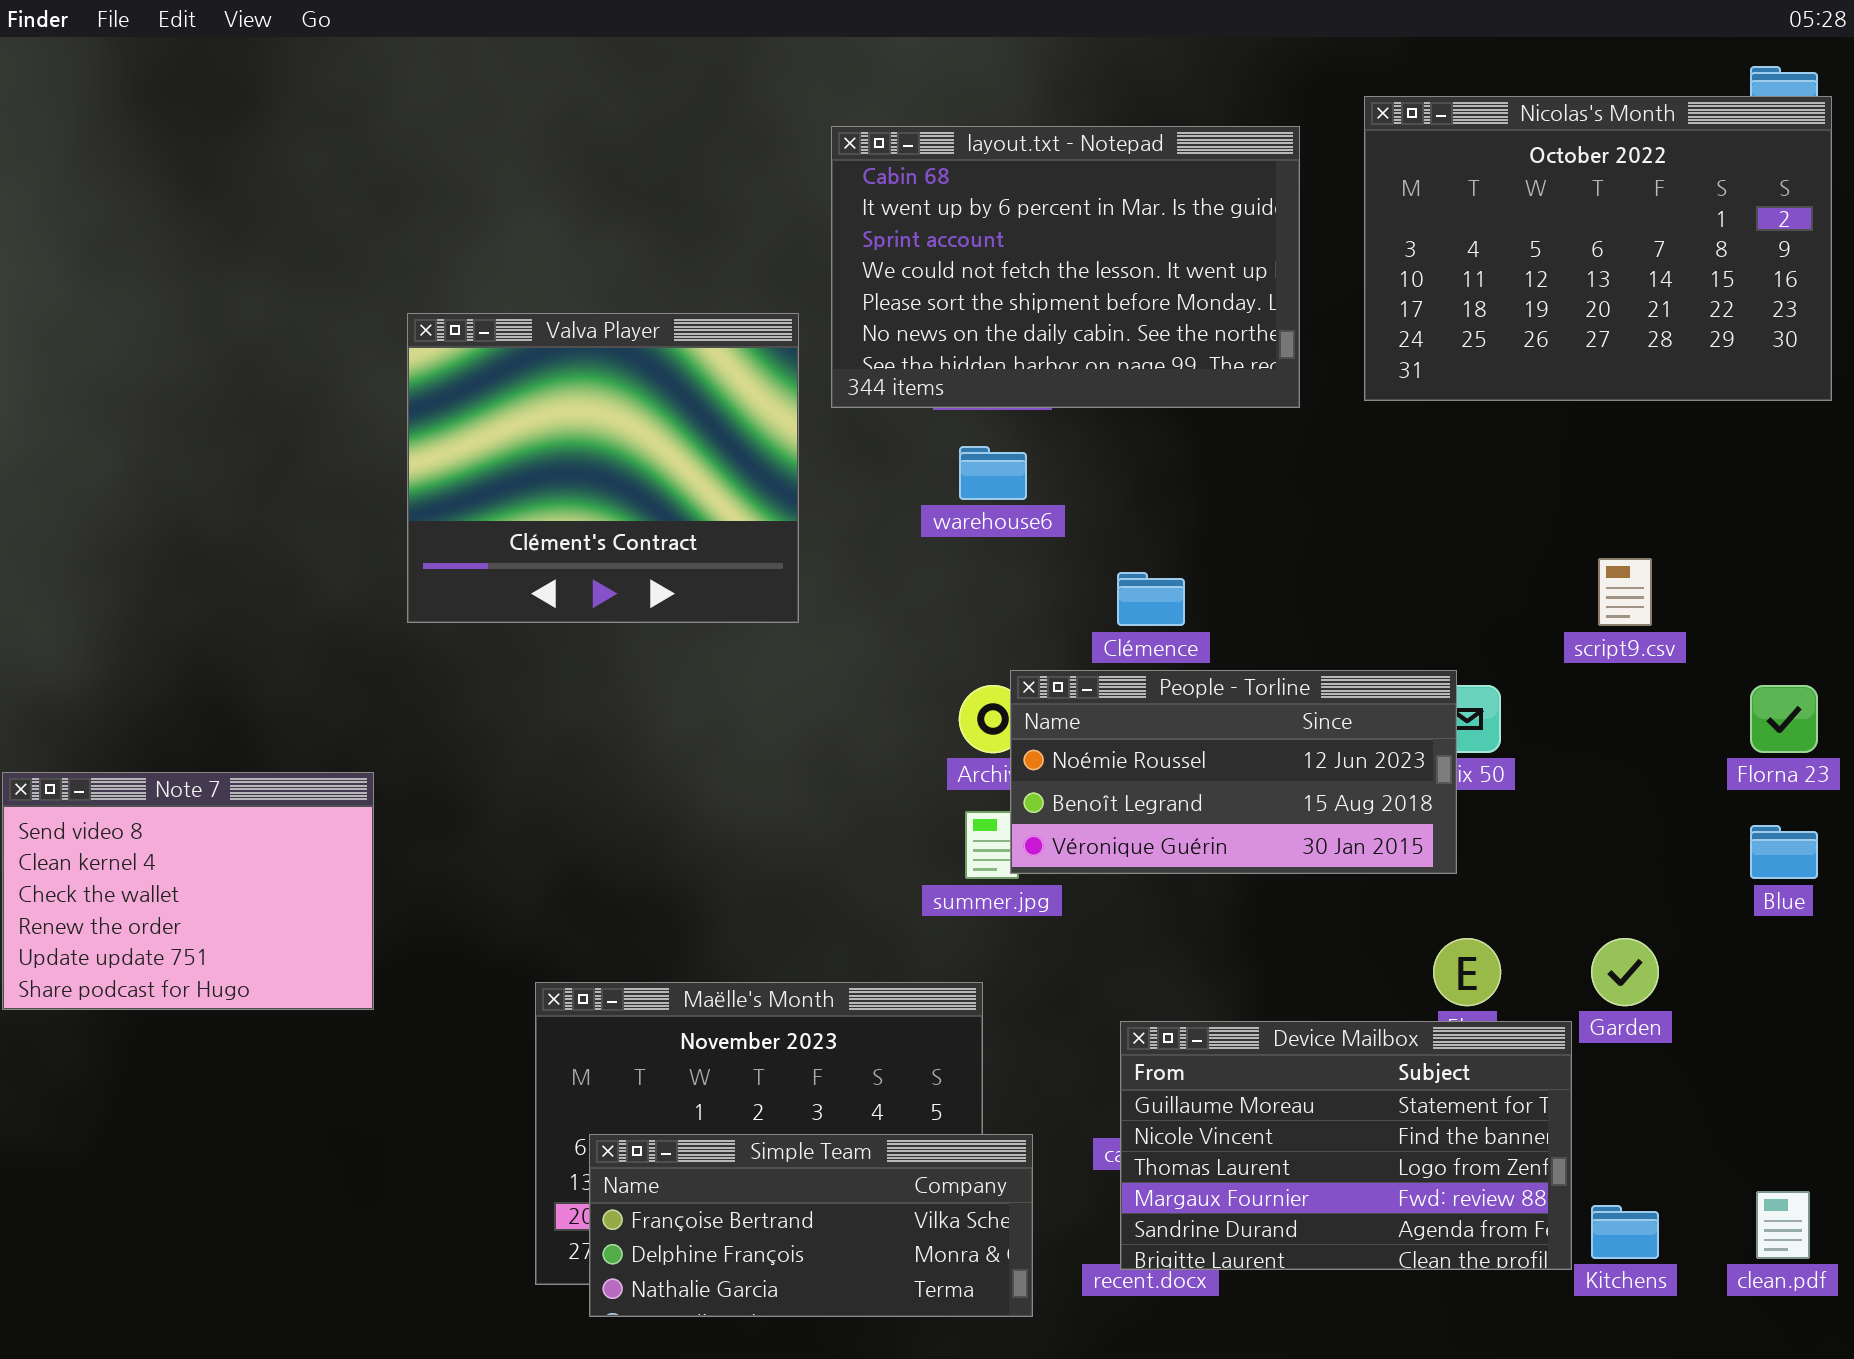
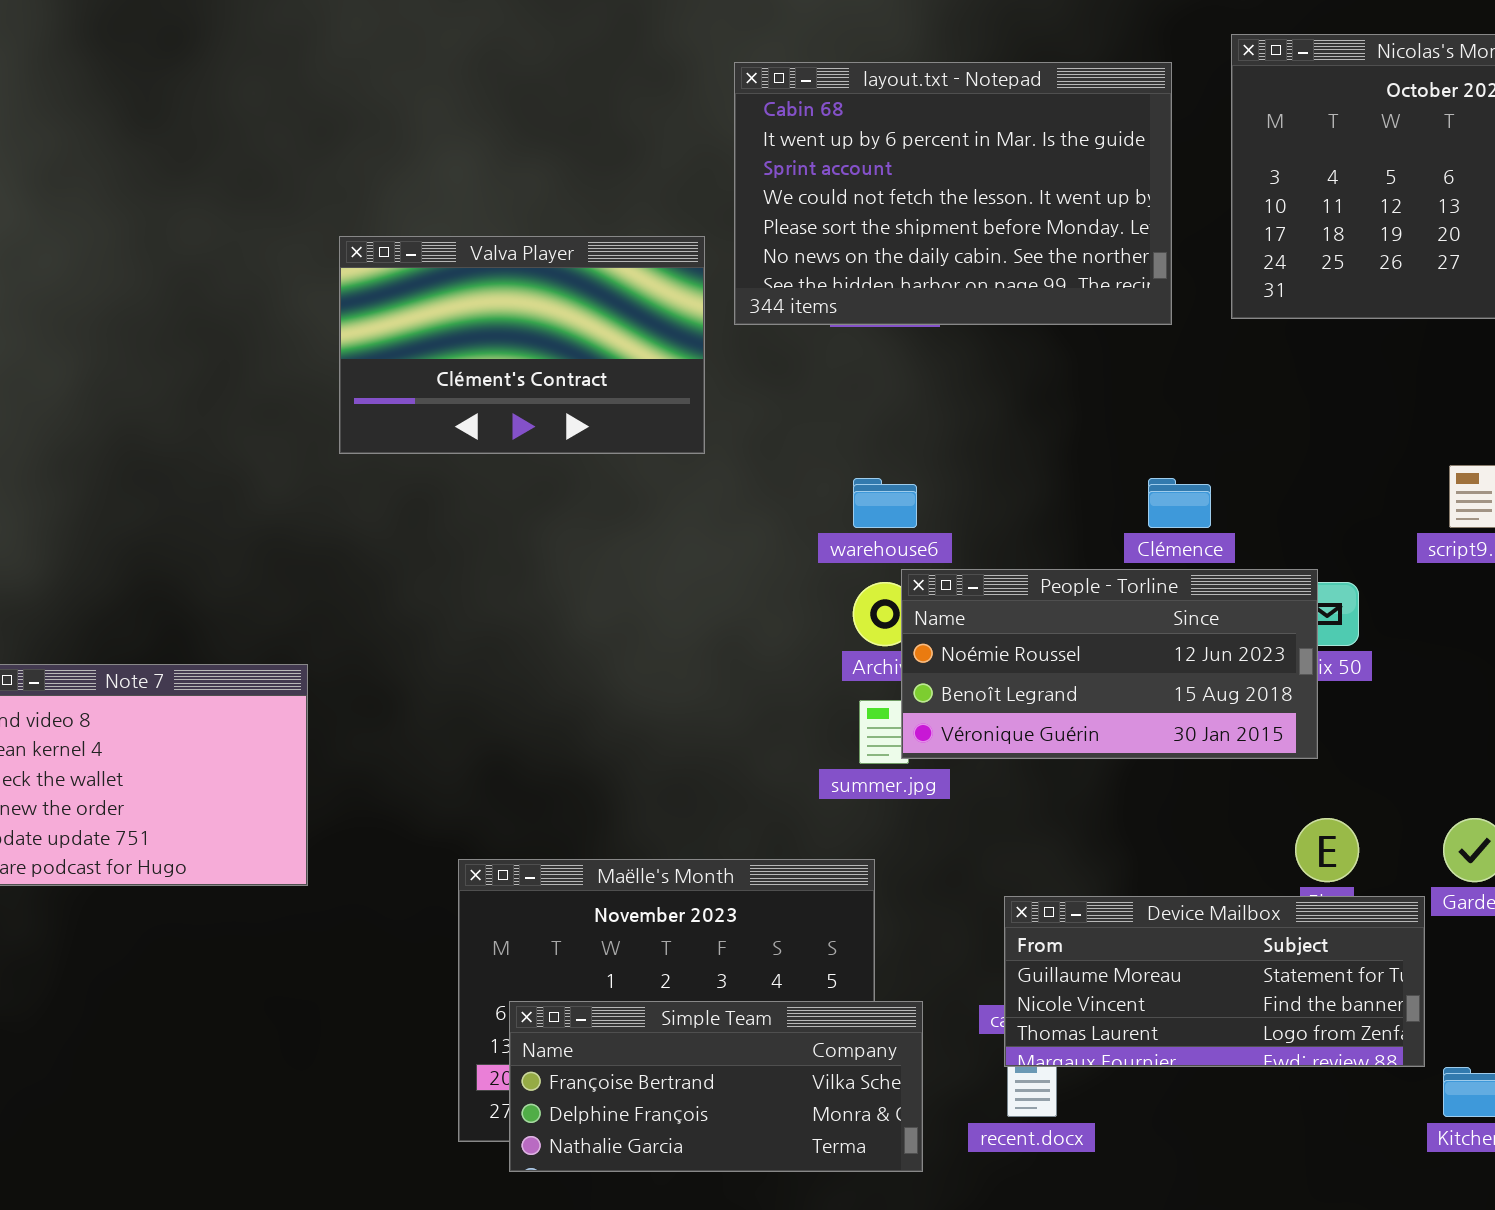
Valva Player: [407,313,799,623] -> [339,236,705,454], resized
warehouse6: [959,446,1027,500] -> [853,478,917,528], moved
Clémence: [1117,572,1185,626] -> [1148,478,1211,528], moved
Device Mailbox: [1120,1021,1572,1270] -> [1004,896,1425,1067], resized

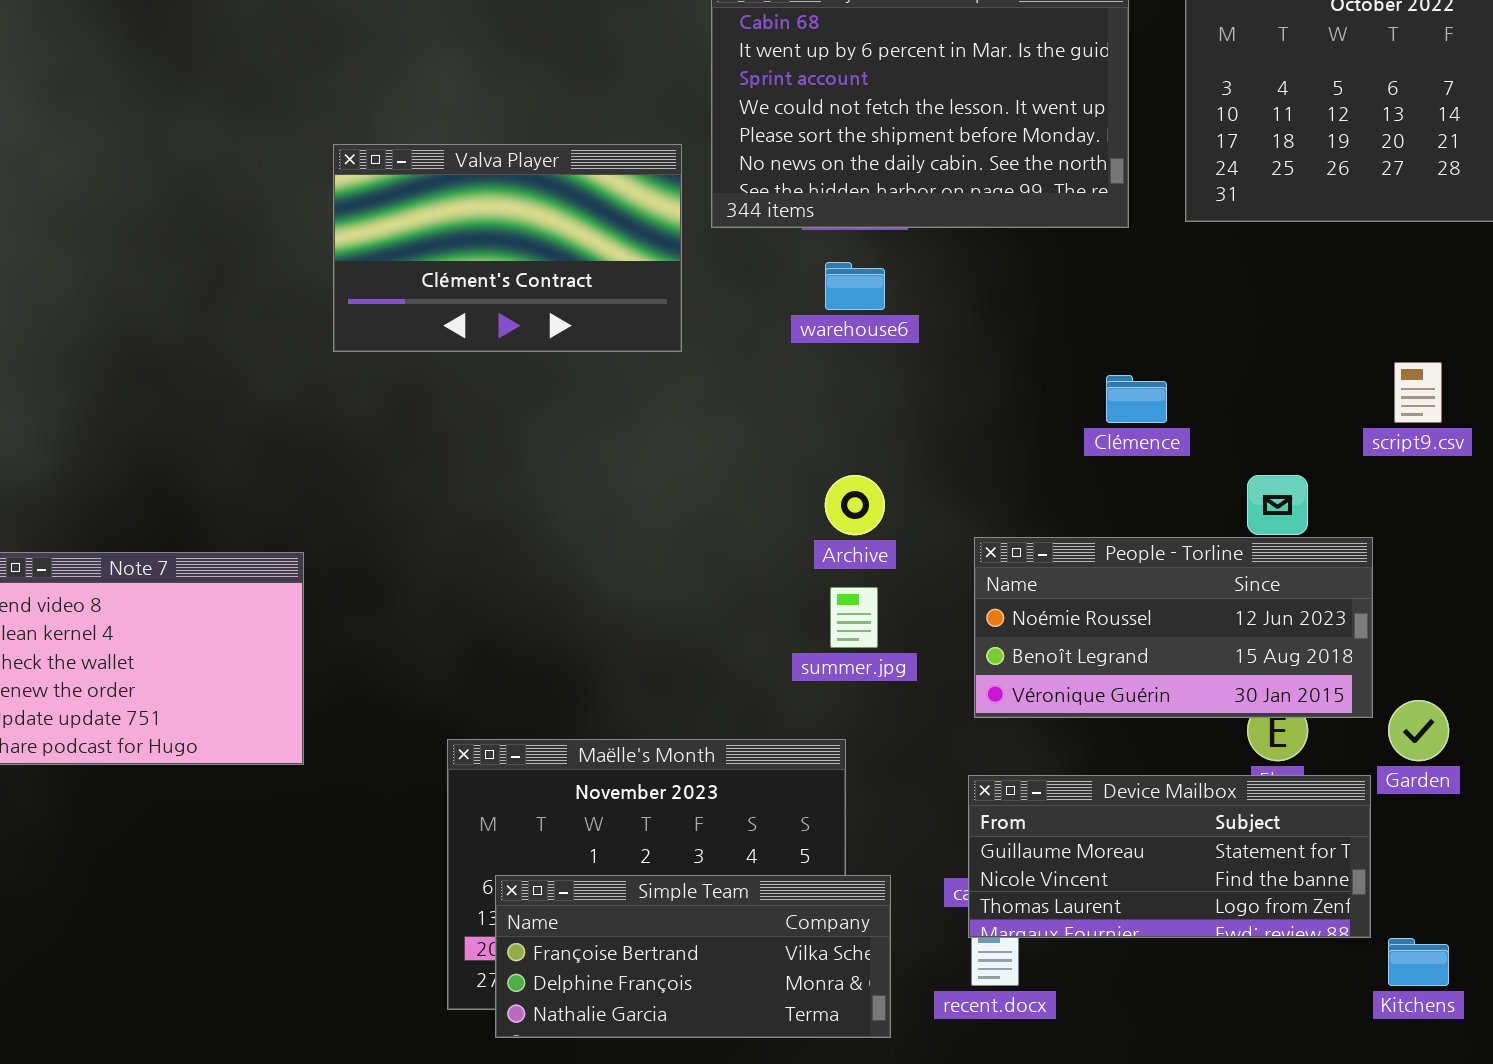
warehouse6: [853,478,917,528] -> [825,262,885,310], moved
People - Torline: [901,569,1318,759] -> [974,537,1373,718], moved

